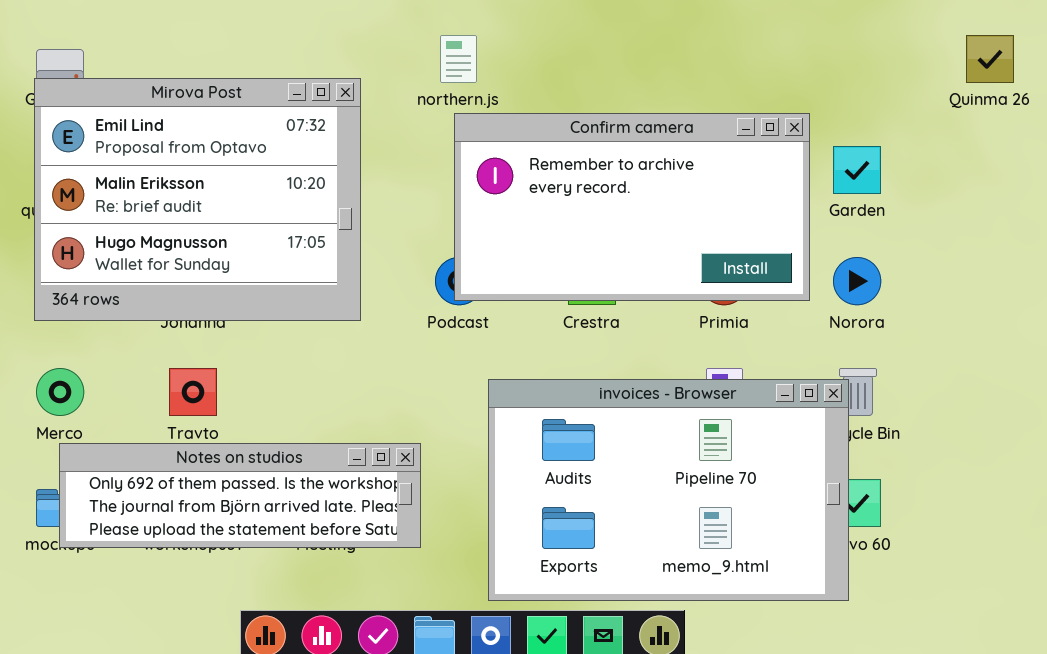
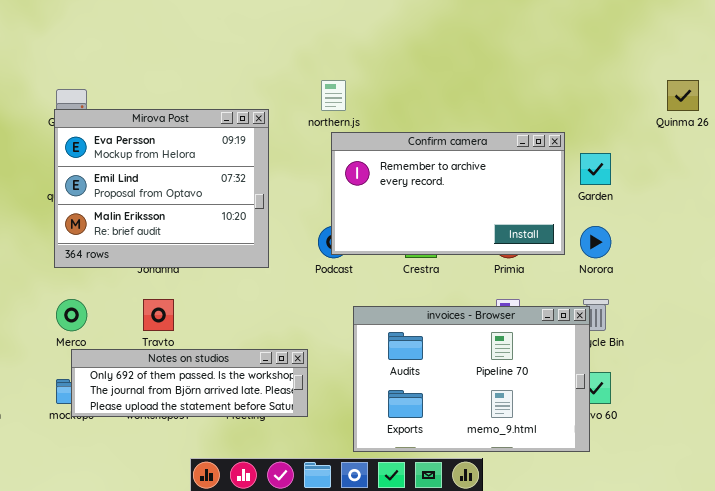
Mirova Post: [34,78,361,321] -> [54,109,269,268], scrolled up 1 row

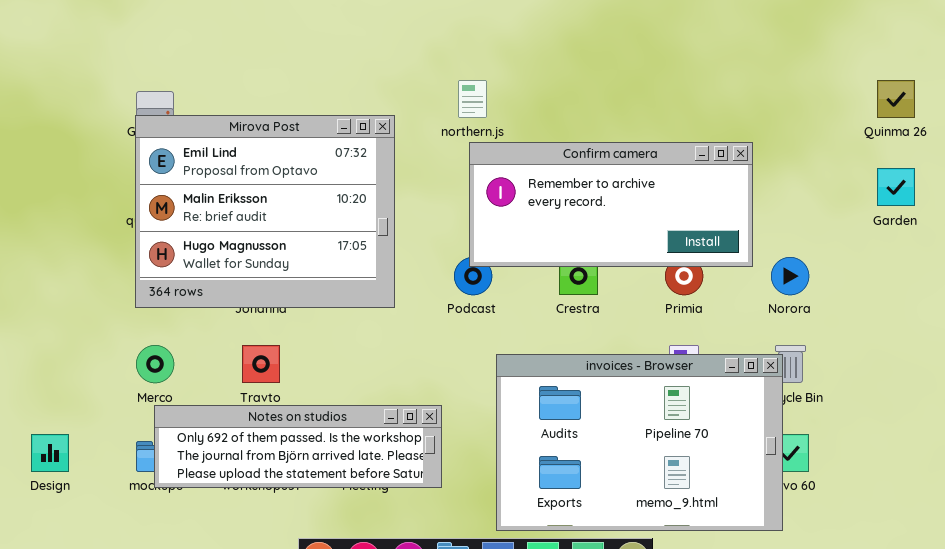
Mirova Post: [54,109,269,268] -> [135,115,395,308], scrolled down 1 row
Confirm camera: [331,132,565,255] -> [469,142,753,267], resized
Garden: [580,153,611,185] -> [877,168,915,206], moved

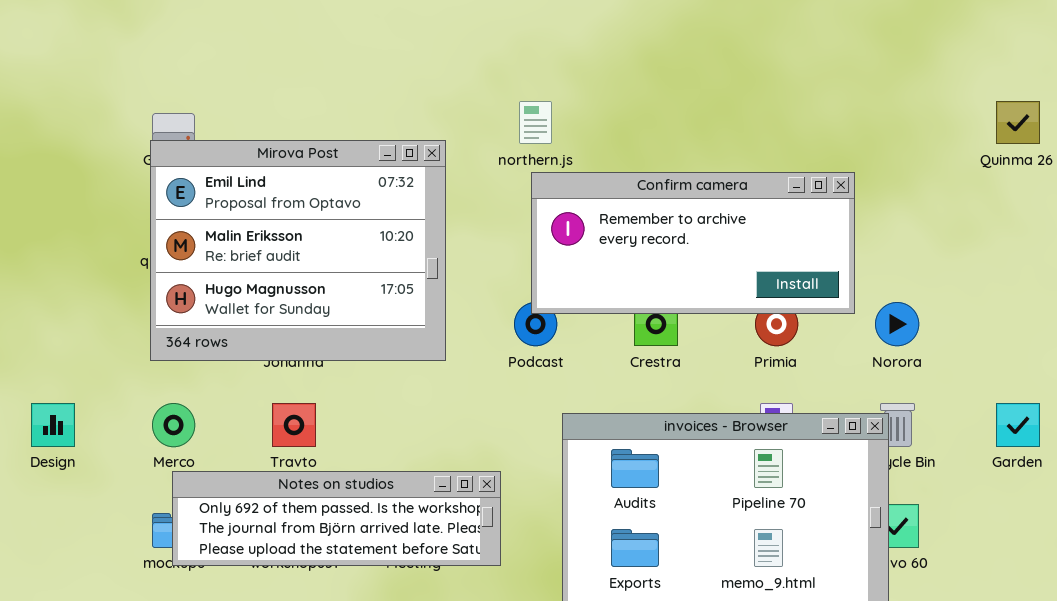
Garden: [877,168,915,206] -> [996,403,1040,447], moved
Design: [31,434,69,472] -> [31,403,75,447], moved

